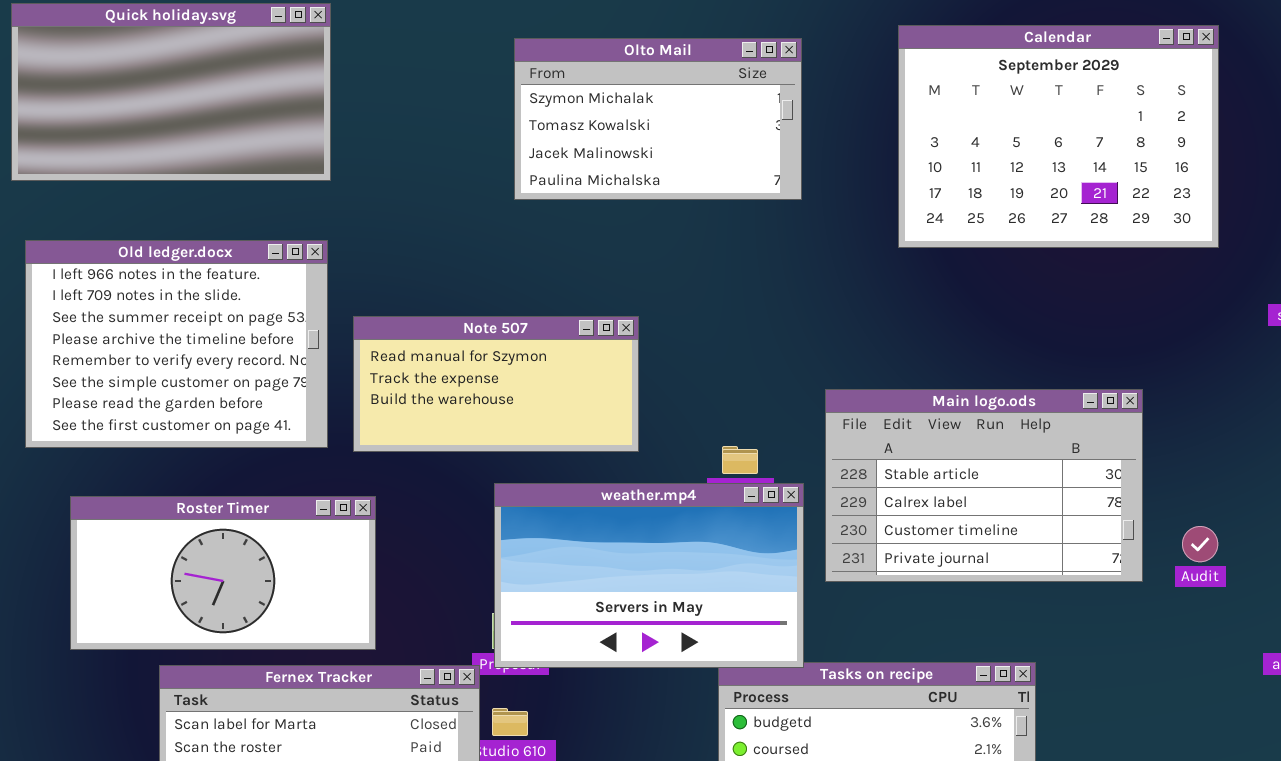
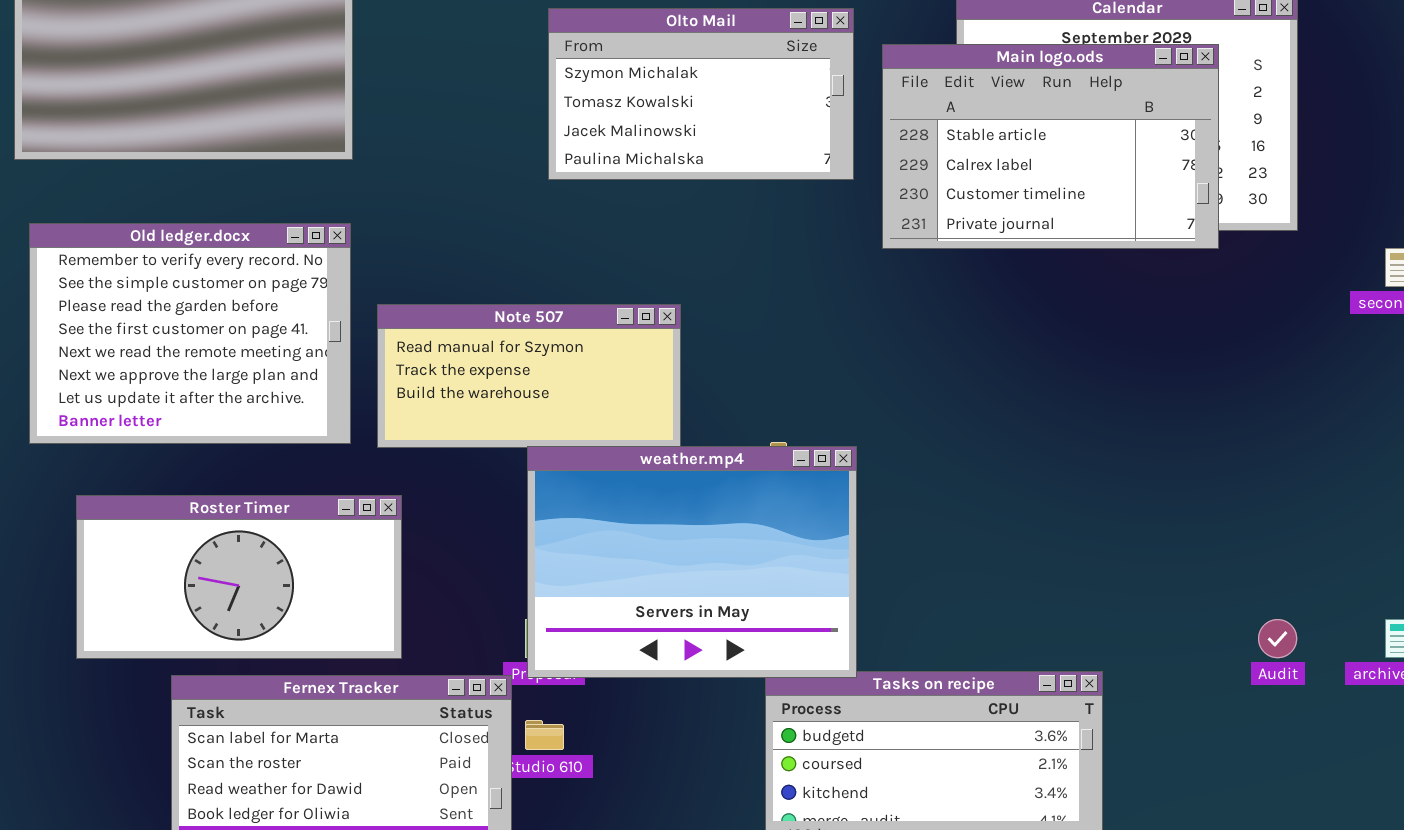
Old ledger.docx: [25,240,328,448] -> [29,223,351,444], scrolled down 4 rows
Main logo.ods: [825,389,1143,582] -> [882,44,1219,249], moved
weather.mp4: [494,483,804,668] -> [527,446,857,678], resized
Audit: [1182,526,1218,562] -> [1258,619,1297,658], moved

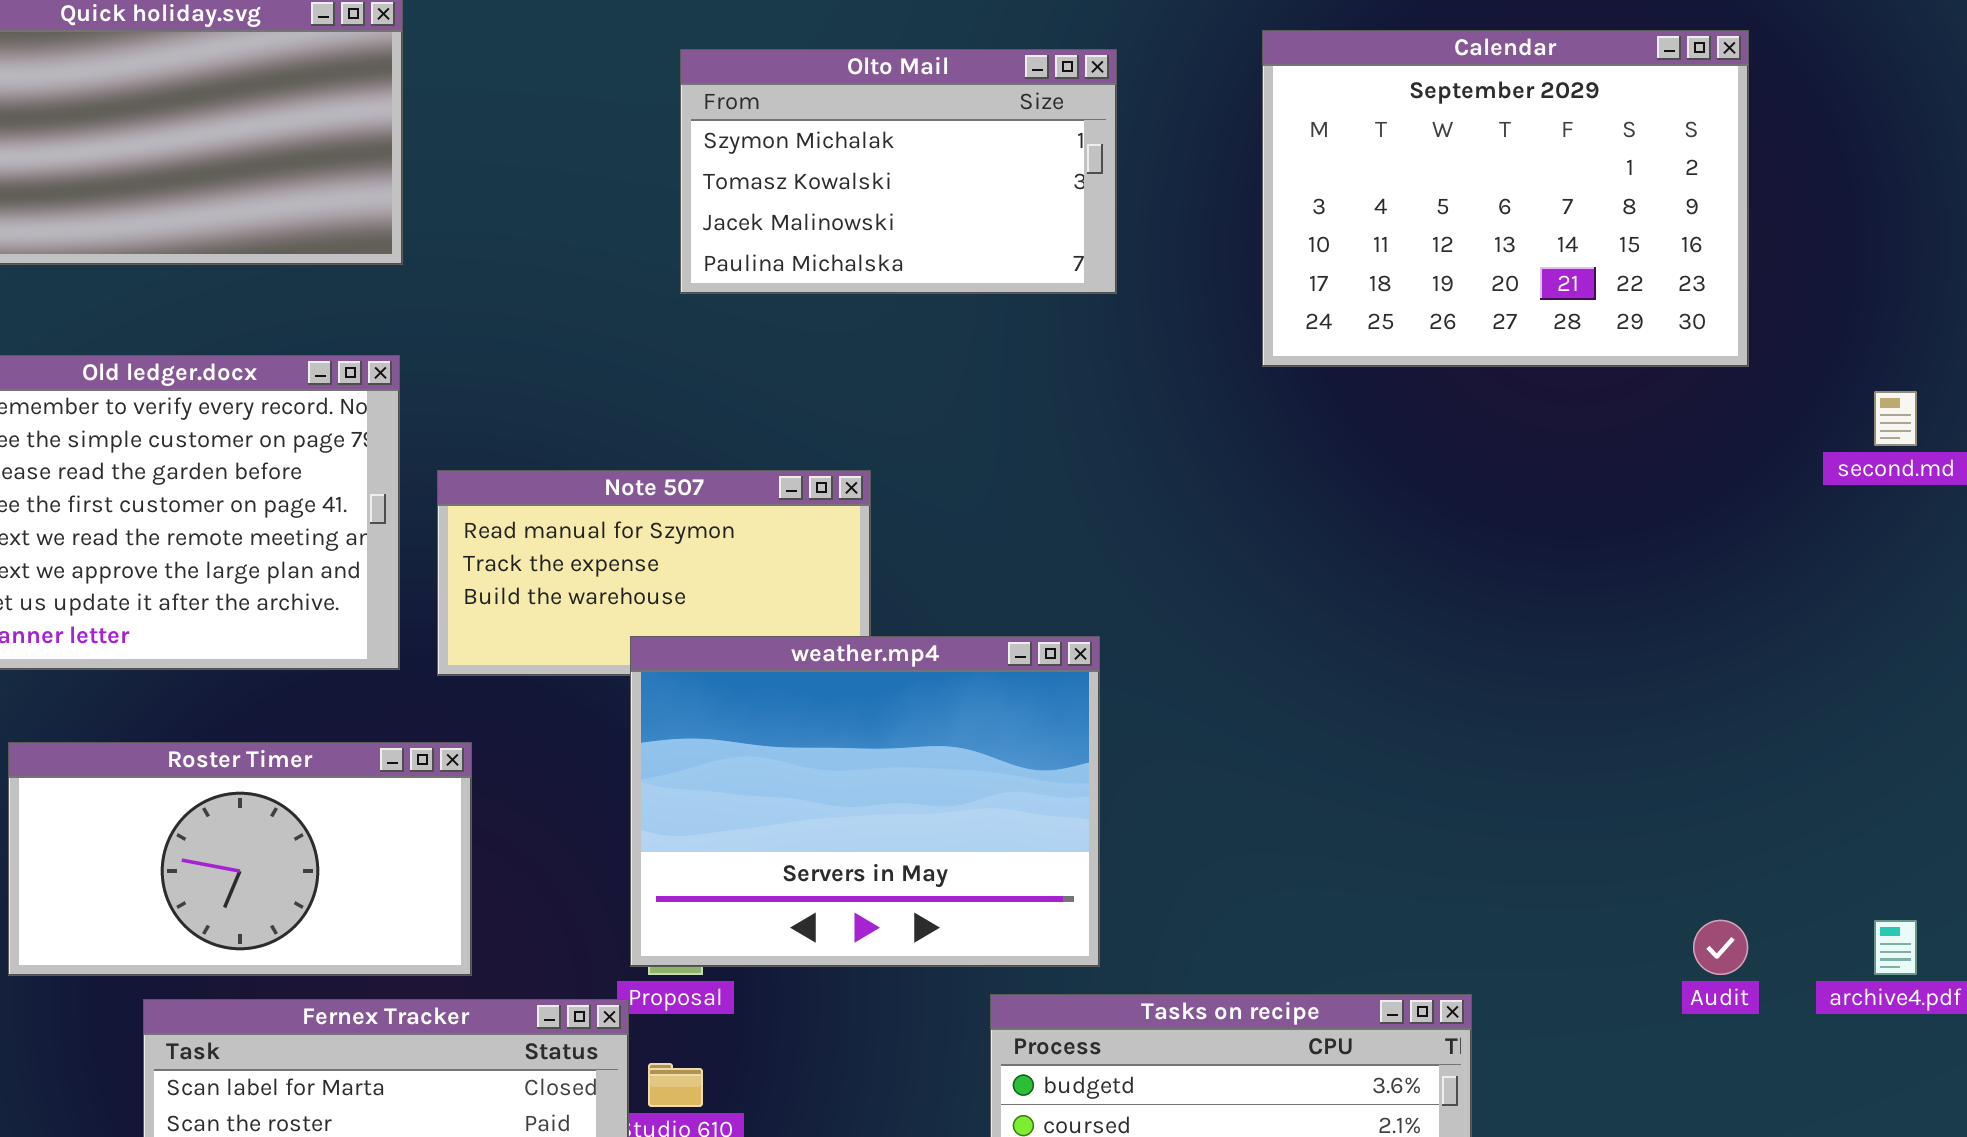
Main logo.ods: [882,44,1219,249] -> none, closed
weather.mp4: [527,446,857,678] -> [630,636,1100,967], moved

